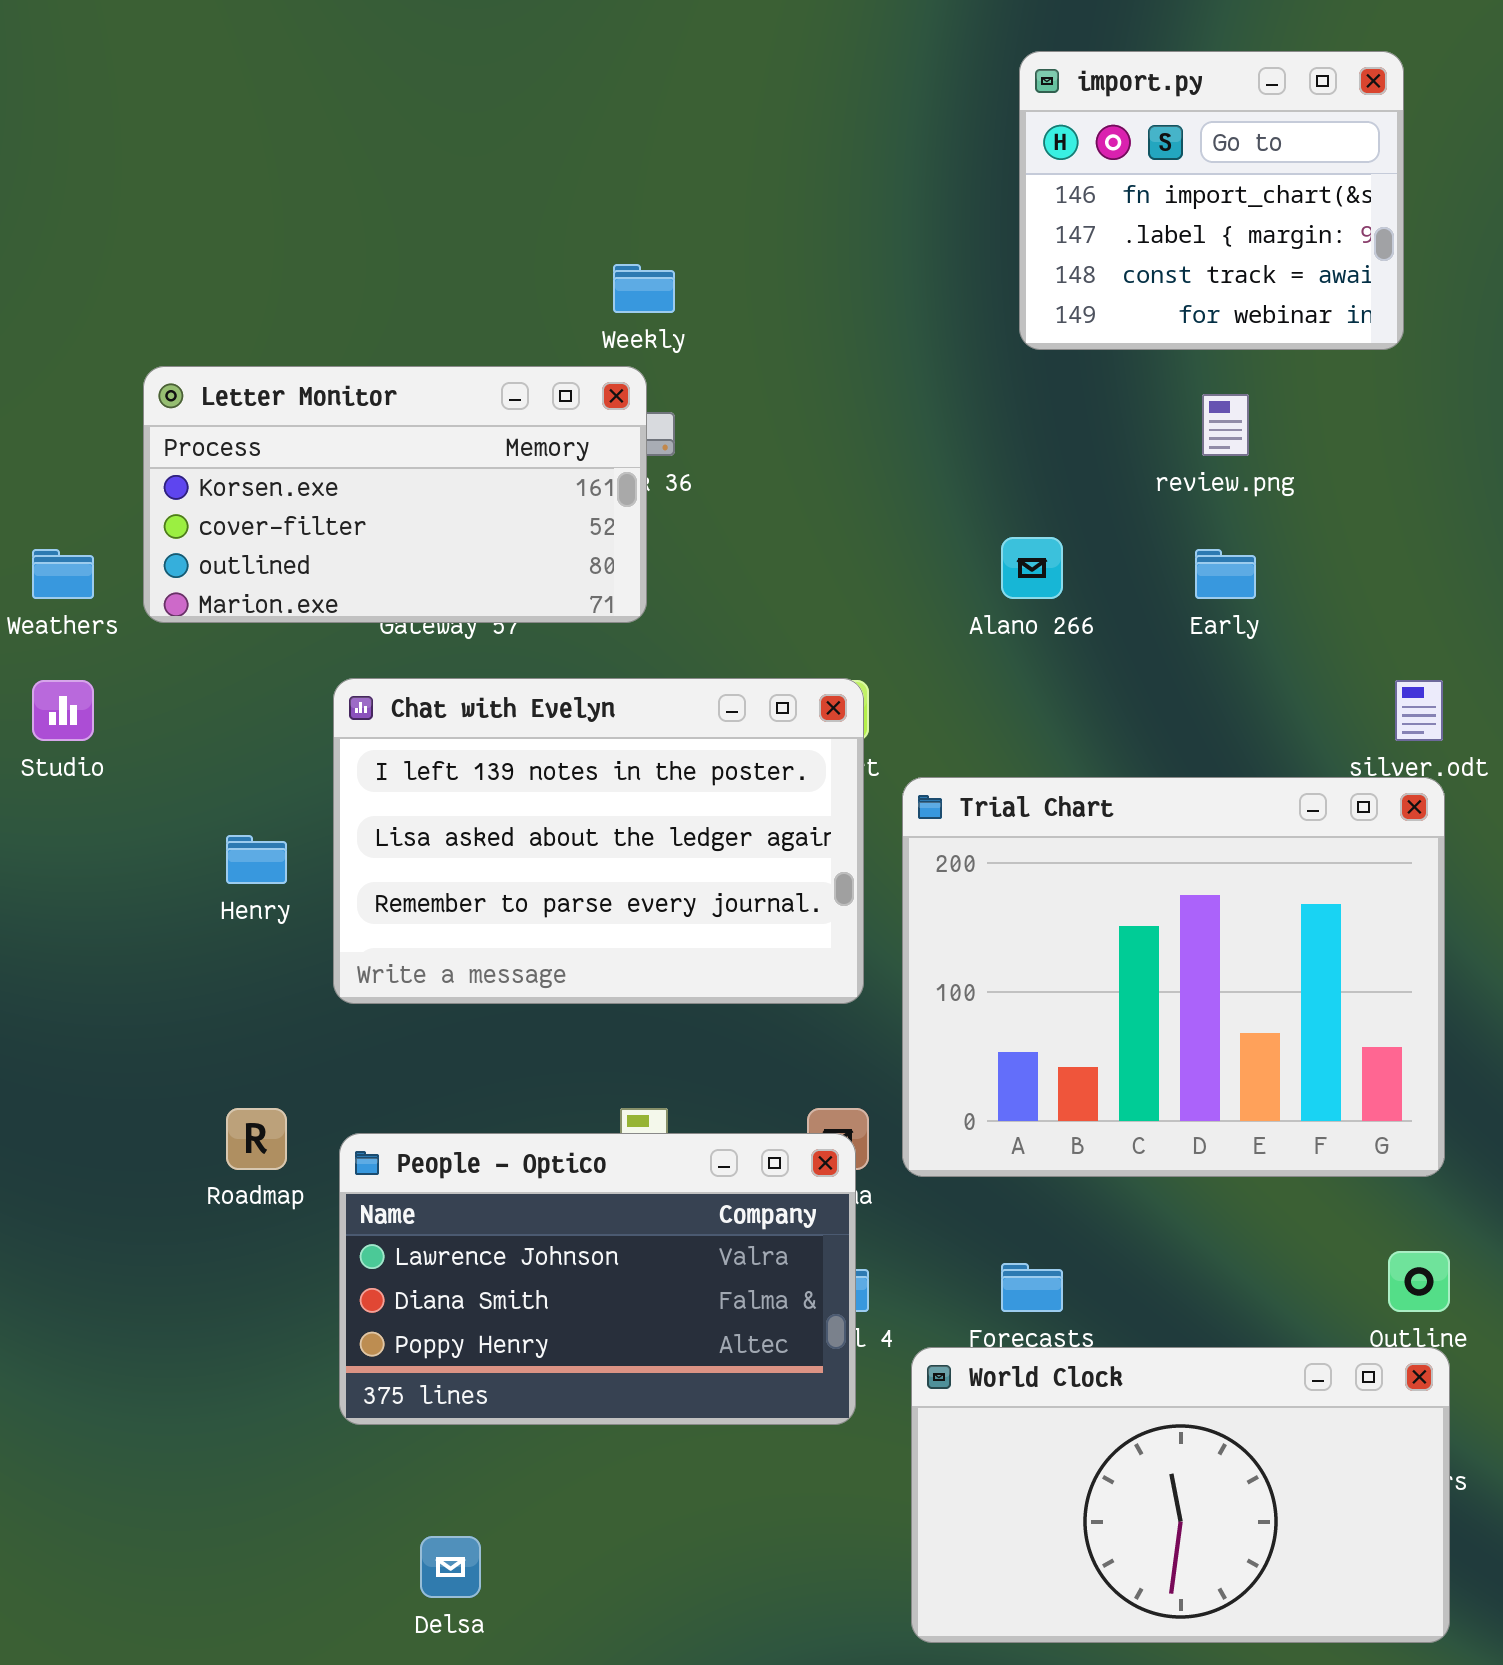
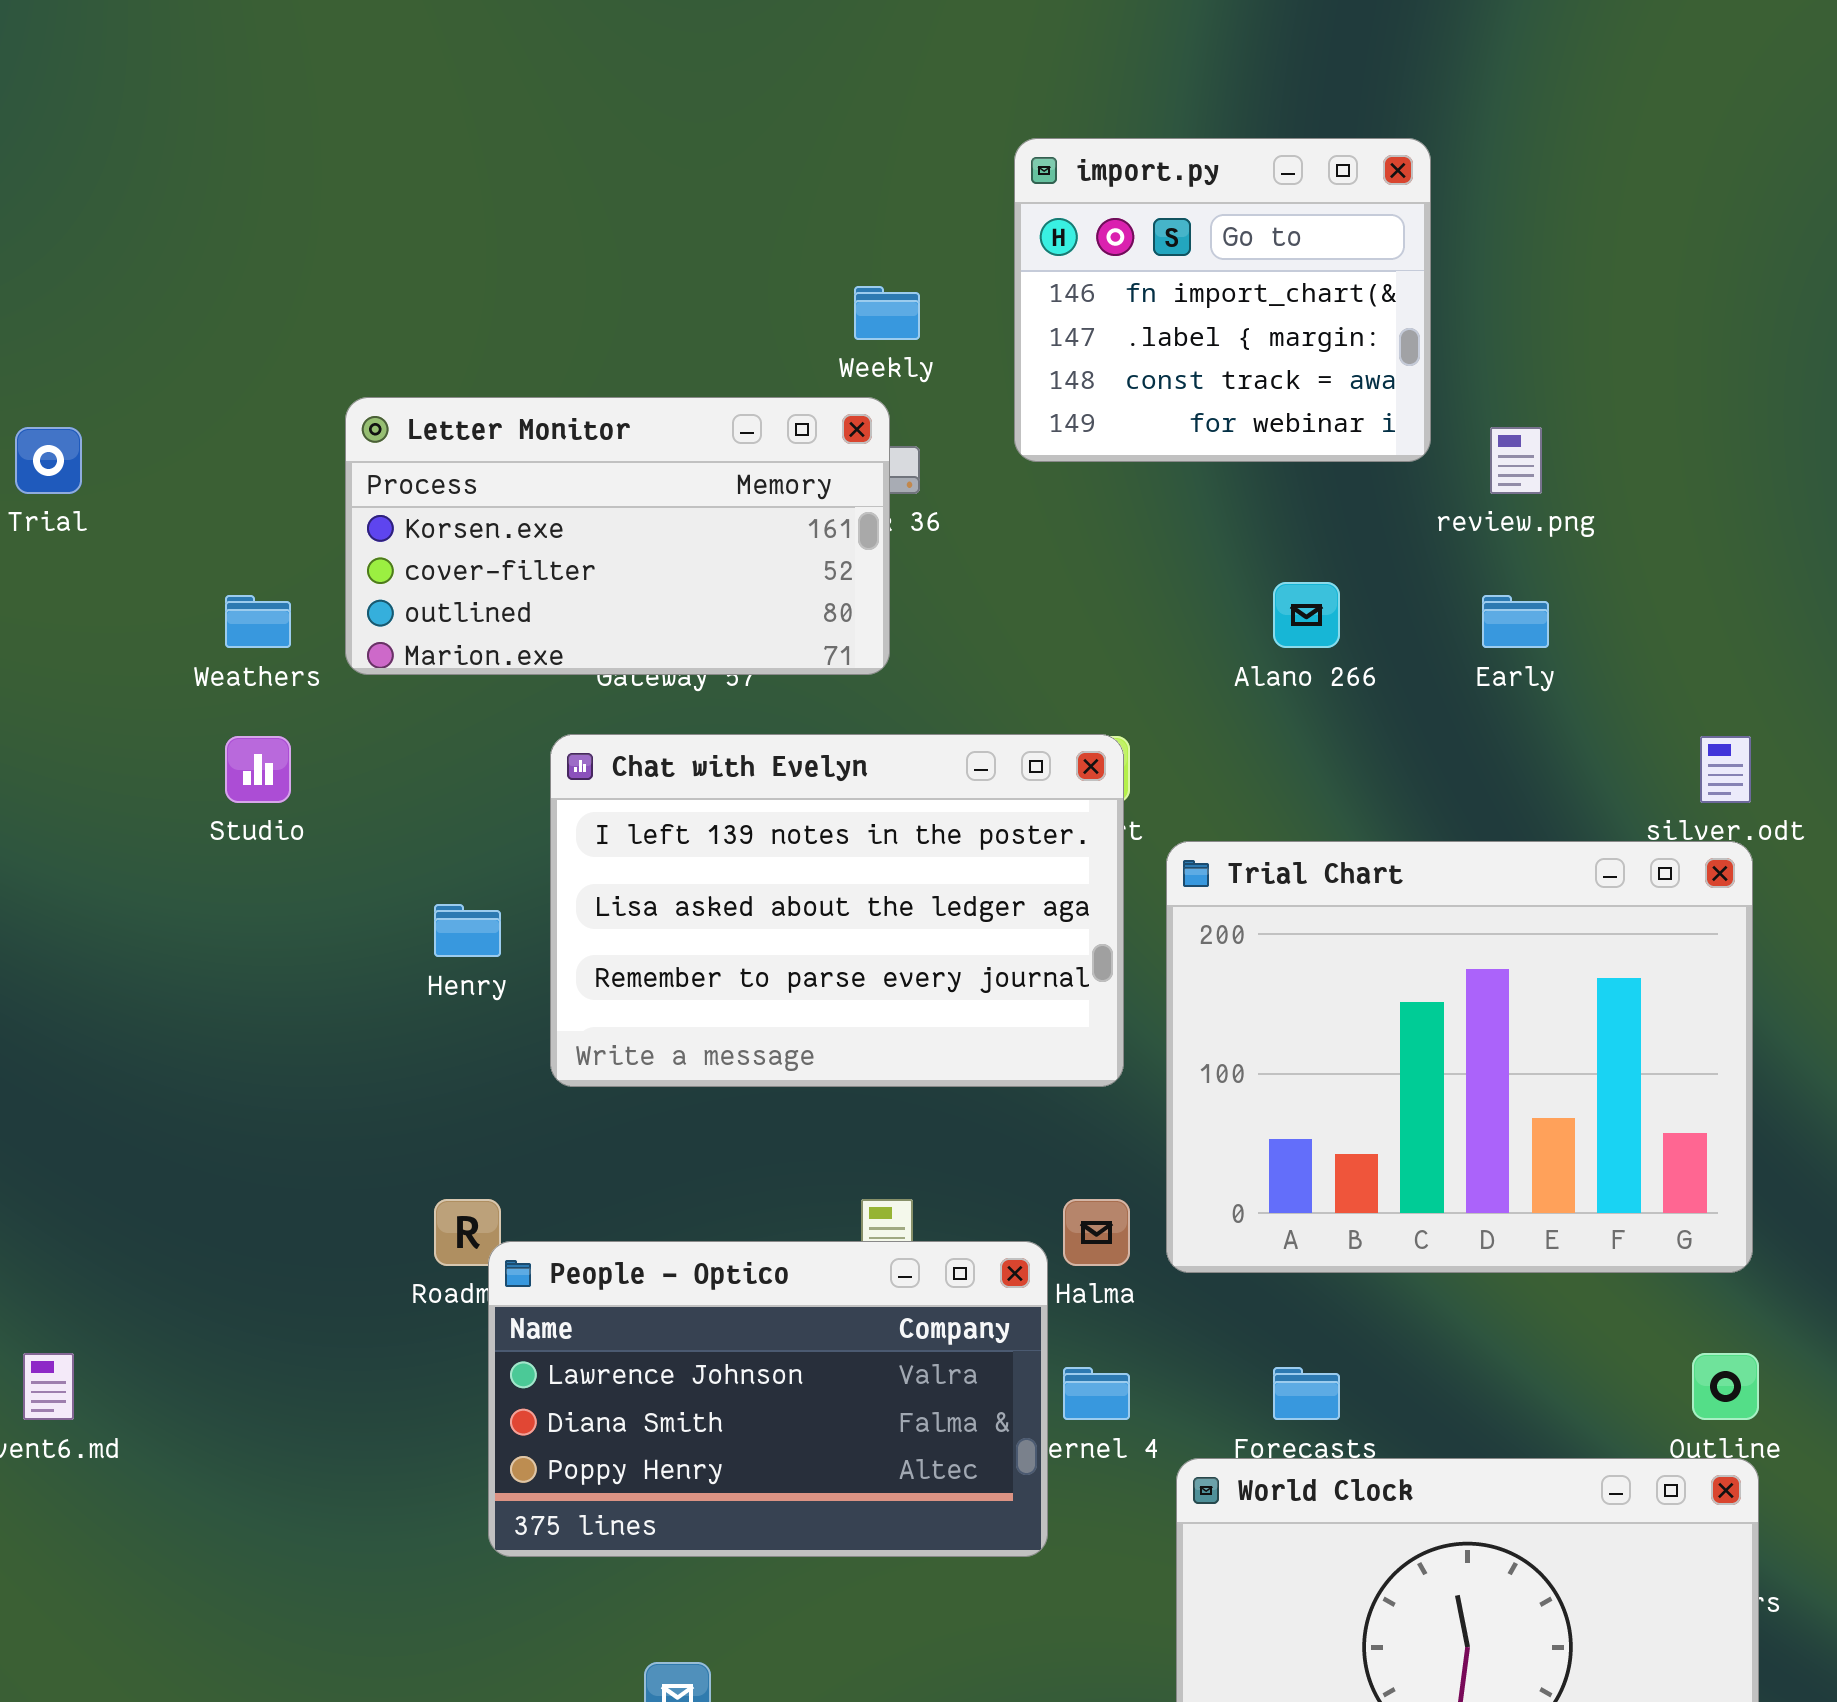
import.py: [1019,51,1404,350] -> [1014,138,1431,462], moved
People - Optico: [339,1133,856,1425] -> [488,1241,1048,1557], moved

